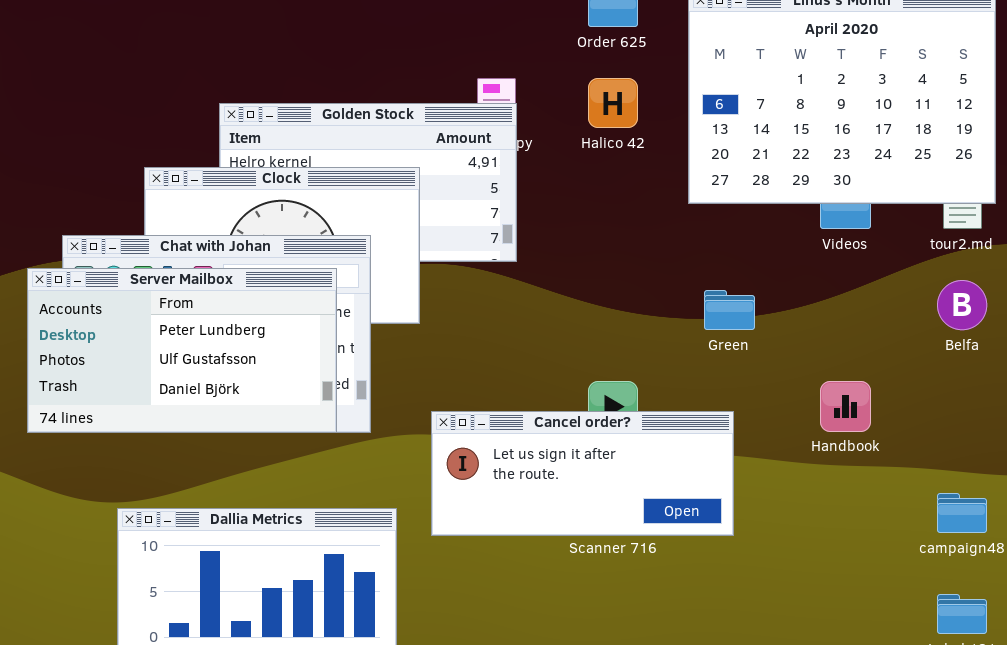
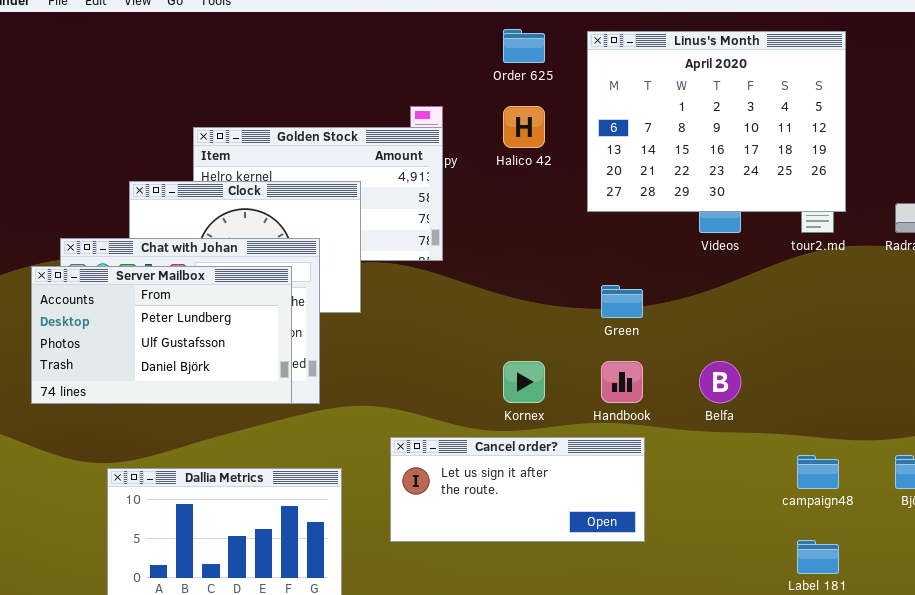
Belfa: [937,280,987,330] -> [699,361,741,403], moved
Handbook: [820,381,871,432] -> [601,361,643,403], moved
Cancel order?: [431,411,734,536] -> [390,437,645,542], moved

